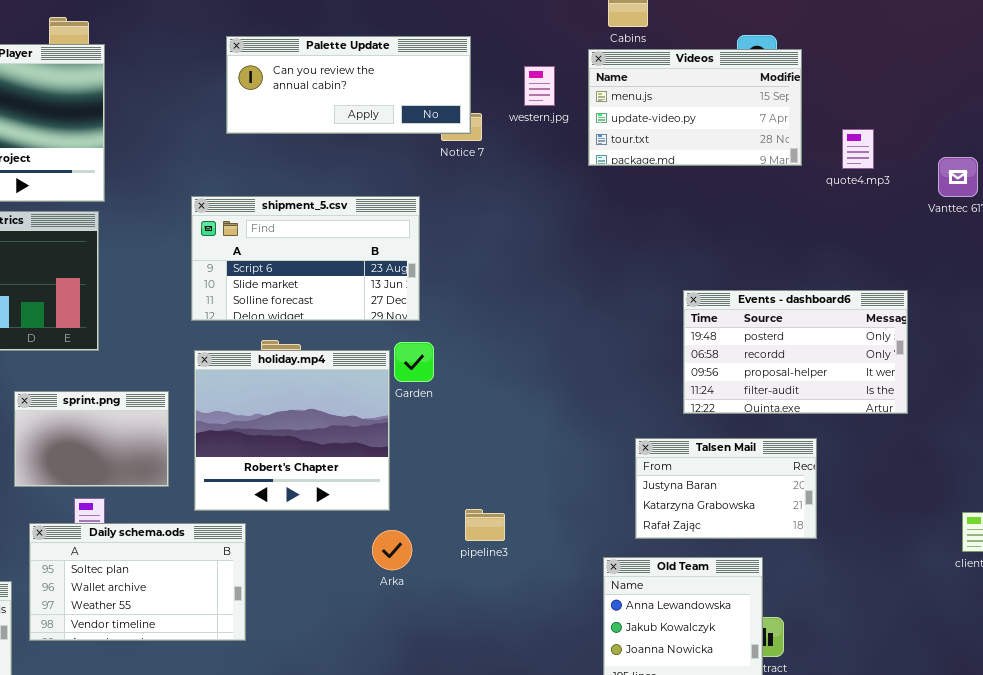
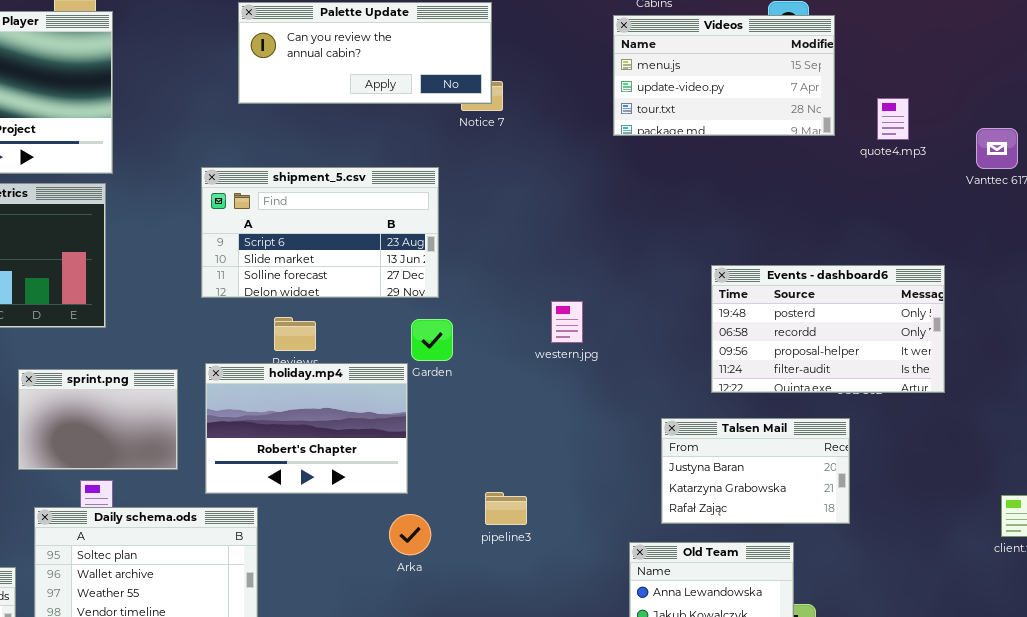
western.jpg: [524,66,555,106] -> [551,301,583,343], moved
holiday.mp4: [194,350,390,511] -> [205,363,408,494], resized

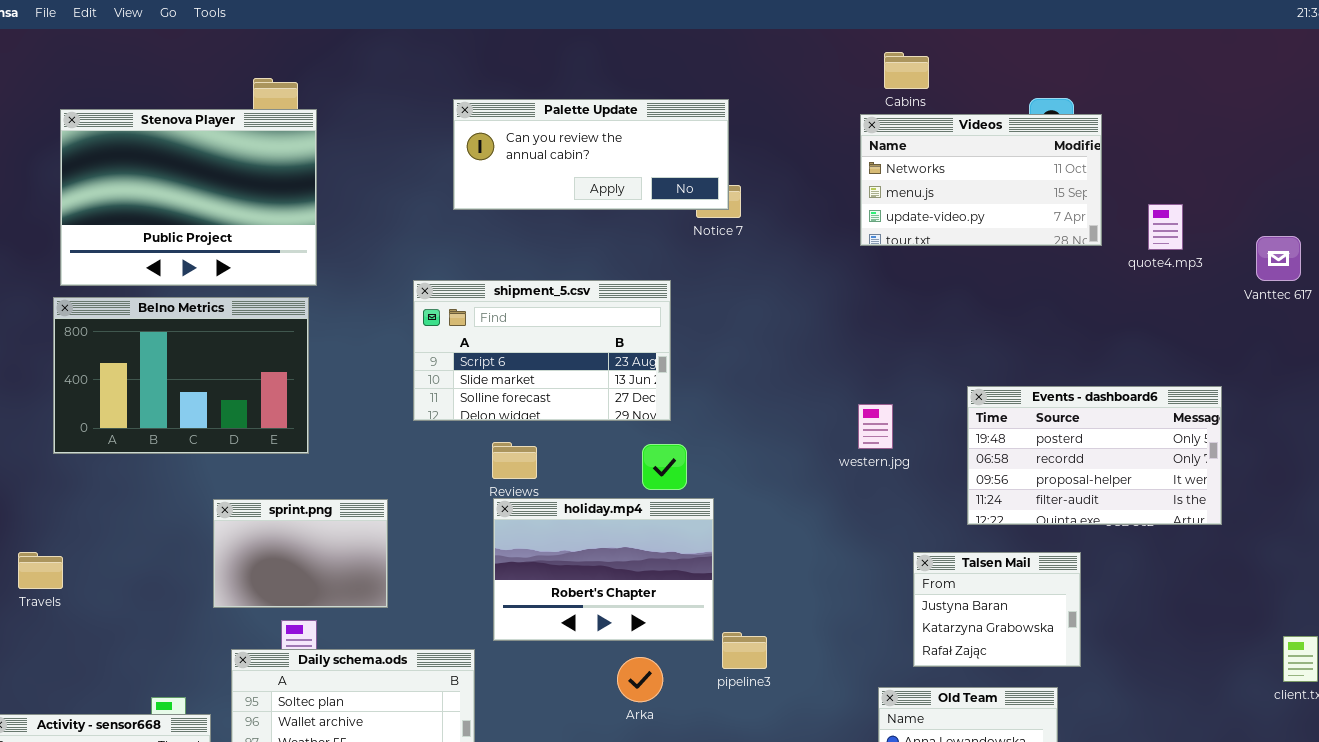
Videos: [613,15,835,136] -> [860,114,1102,246], scrolled up 1 row
western.jpg: [551,301,583,343] -> [858,404,893,449], moved
holiday.mp4: [205,363,408,494] -> [493,498,714,641], moved
Talsen Mail: [661,418,850,524] -> [913,552,1081,667], resized

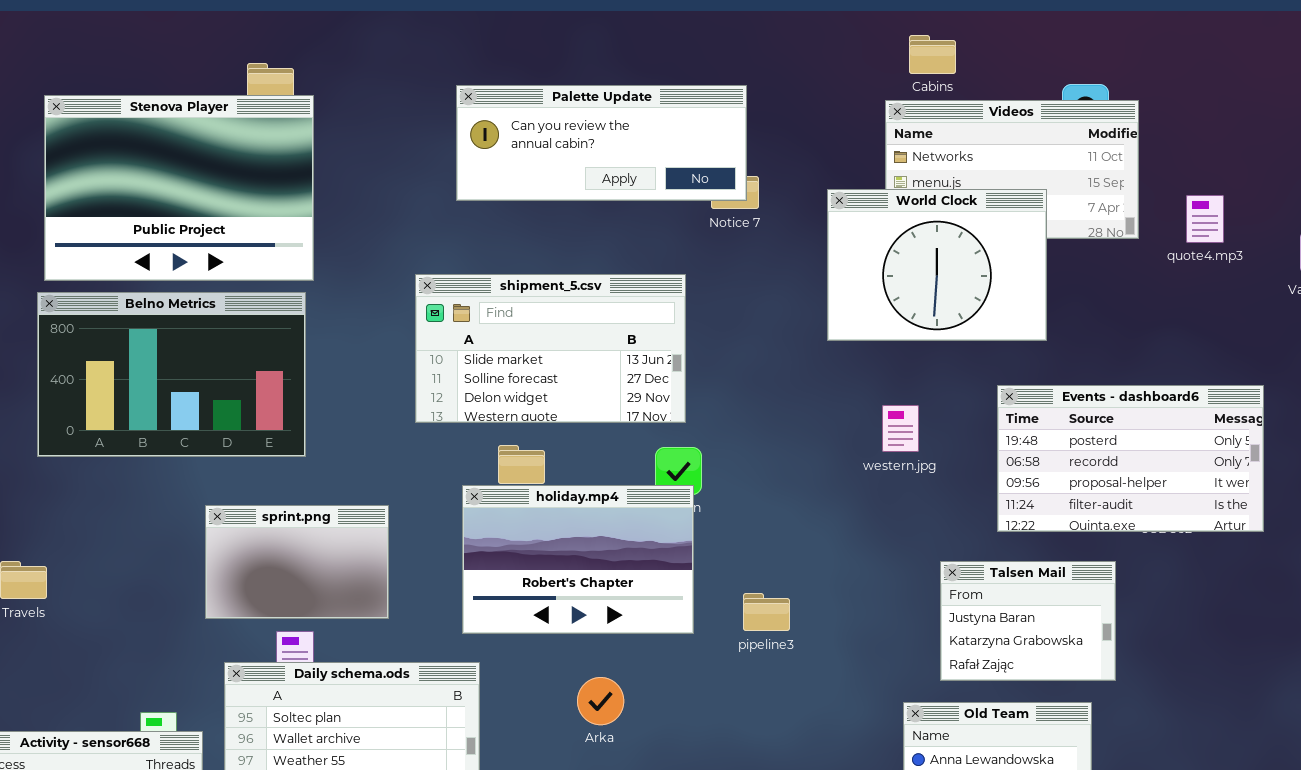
World Clock: none -> [827,189,1047,341], opened
shipment_5.csv: [413,280,671,421] -> [415,274,686,423], scrolled down 1 row
holiday.mp4: [493,498,714,641] -> [462,485,694,634], moved
pipeline3: [722,632,767,669] -> [743,593,790,631], moved
Arka: [617,657,663,702] -> [577,677,624,725], moved

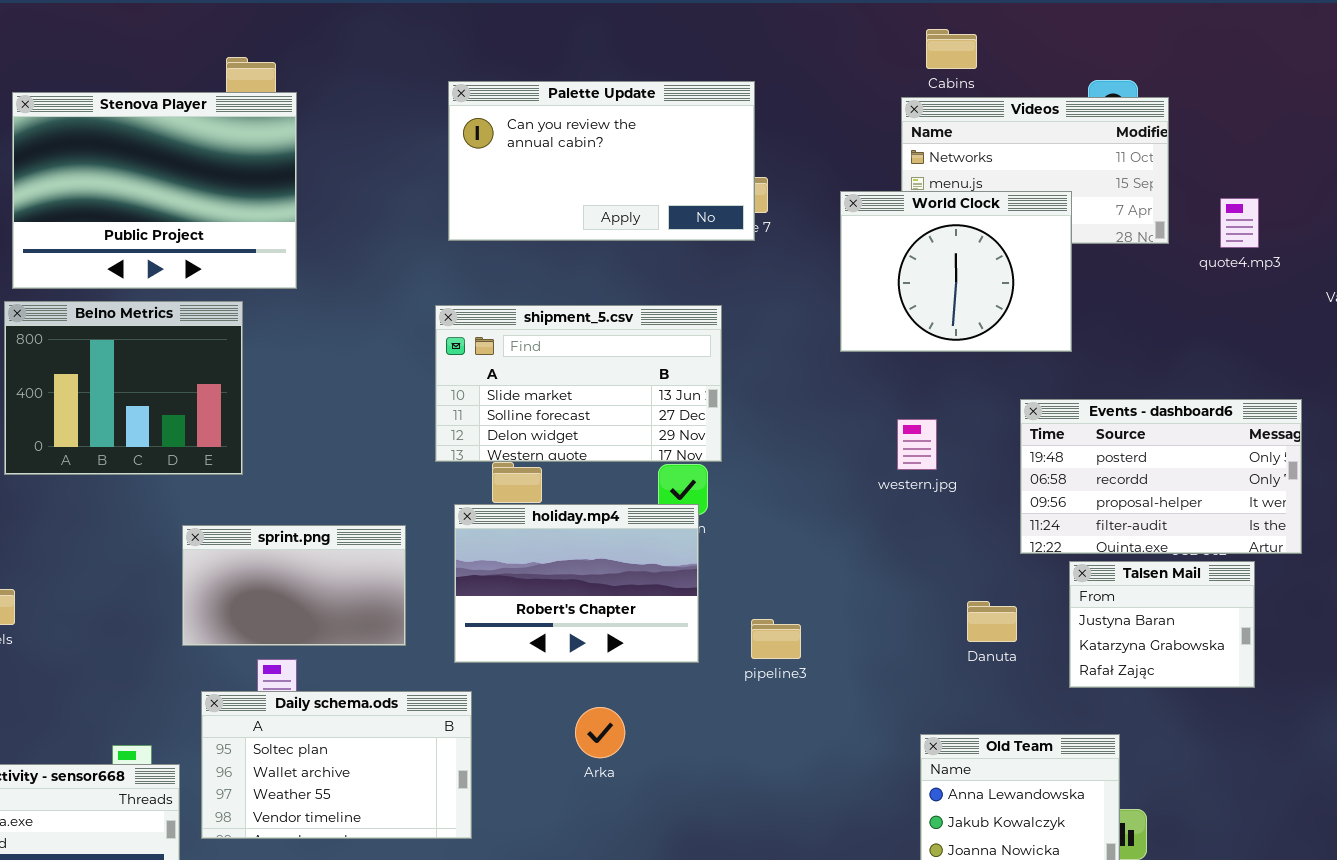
Palette Update: [456,85,747,201] -> [448,81,755,241], resized
shipment_5.csv: [415,274,686,423] -> [435,305,722,462], moved
Belno Metrics: [37,292,306,457] -> [4,301,243,475], resized
sprint.png: [205,505,389,619] -> [182,525,406,646], resized
Talsen Mail: [940,561,1116,681] -> [1069,561,1255,688], moved

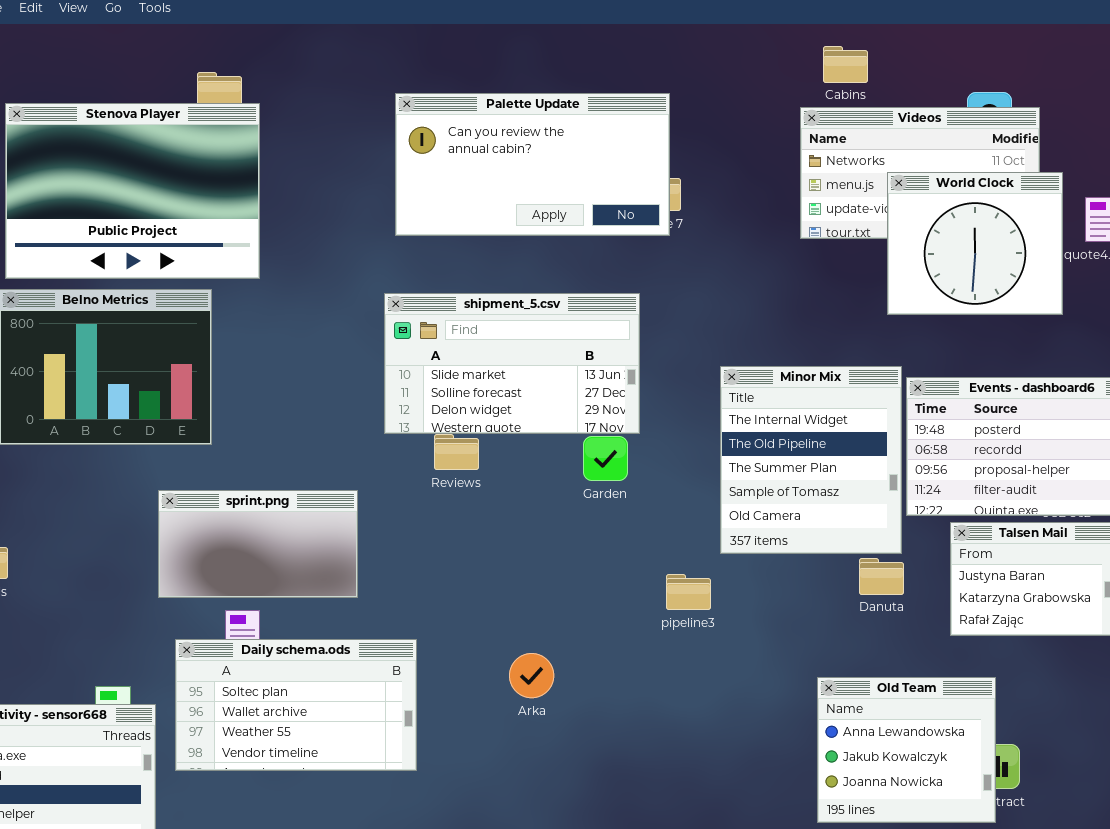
World Clock: [840,191,1072,352] -> [887,172,1063,315], moved, resized
Minor Mix: none -> [720,366,902,554], opened
holiday.mp4: [454,504,699,663] -> none, closed

